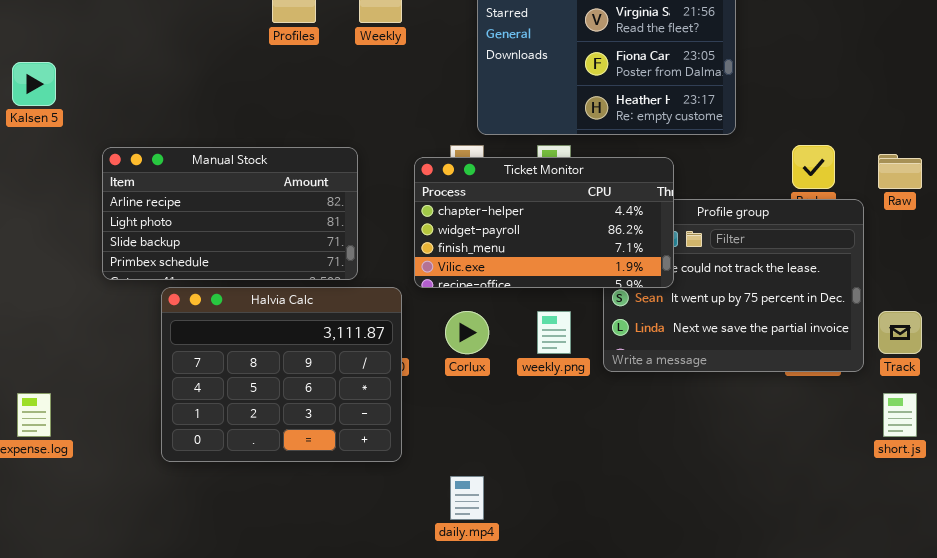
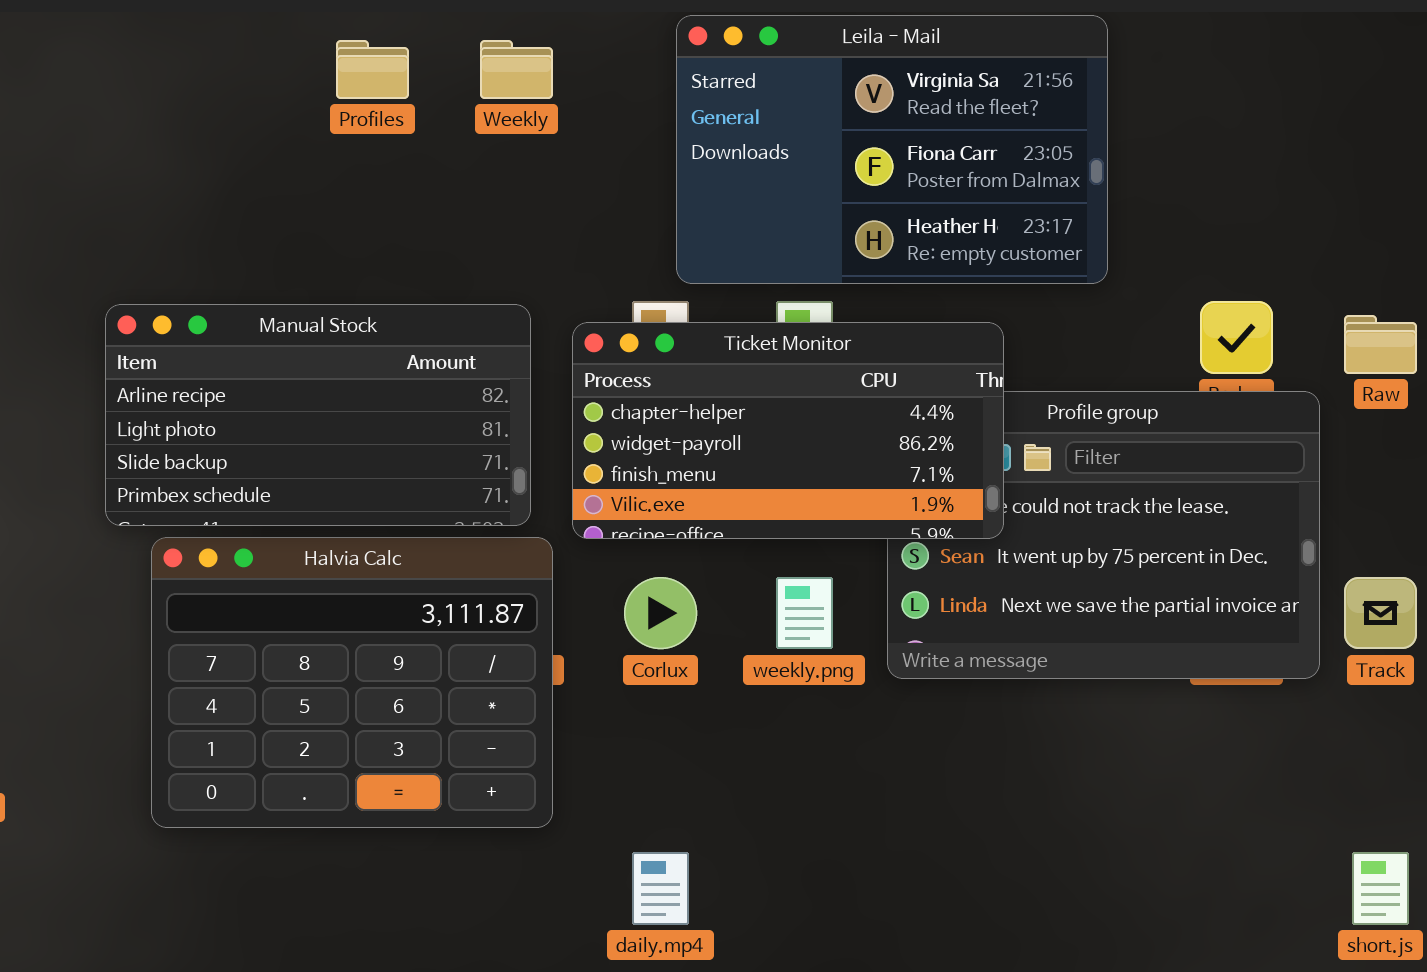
Manual Stock: [102,147,358,280] -> [105,304,531,526], moved
short.js: [883,393,917,437] -> [1352,852,1409,925], moved

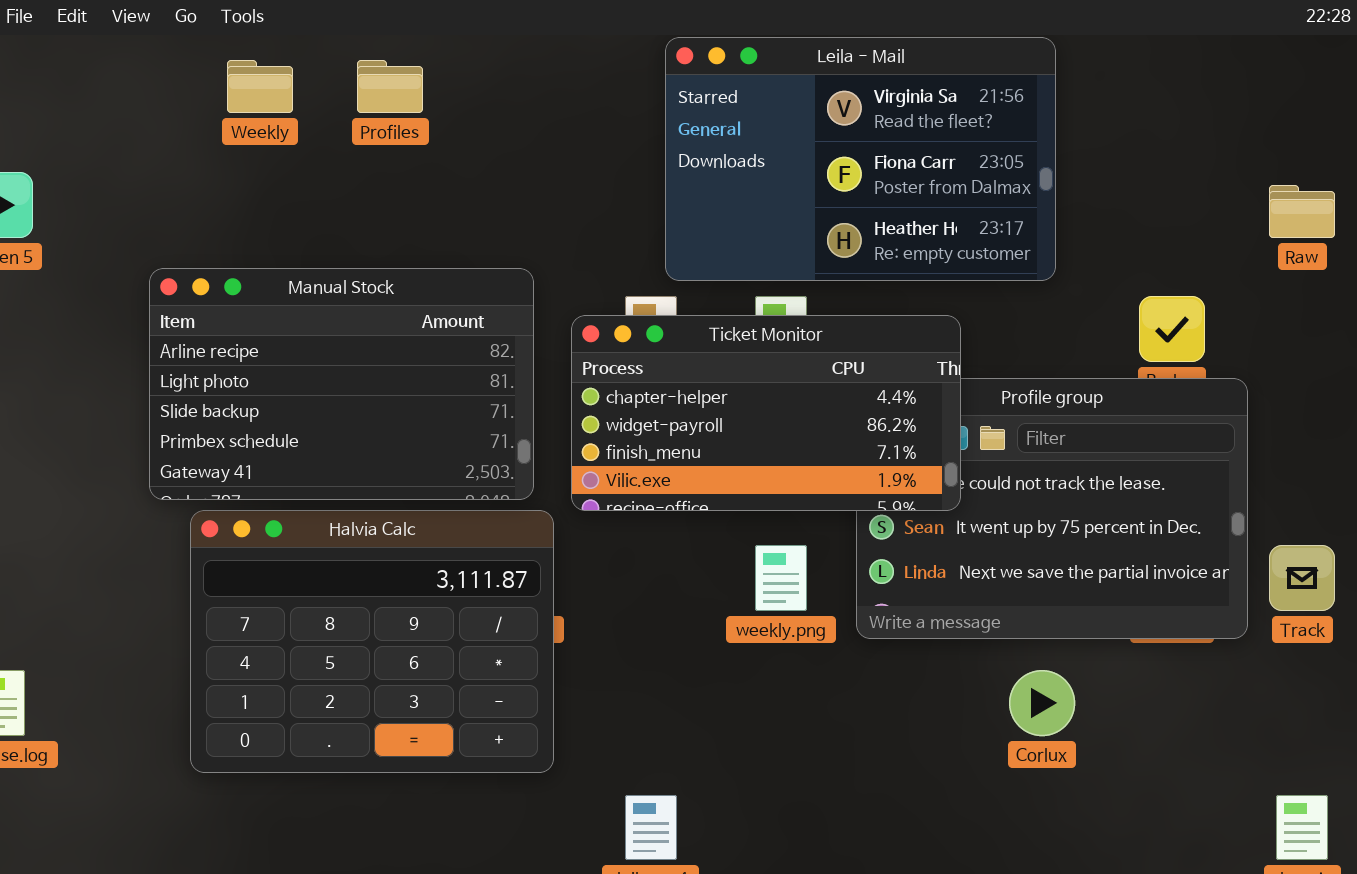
Weekly: [480,40,553,99] -> [227,60,293,113], moved
Manual Stock: [105,304,531,526] -> [149,268,534,500], resized
Raw: [1344,315,1417,374] -> [1269,185,1335,238], moved
Corlux: [624,577,697,649] -> [1009,670,1075,736], moved

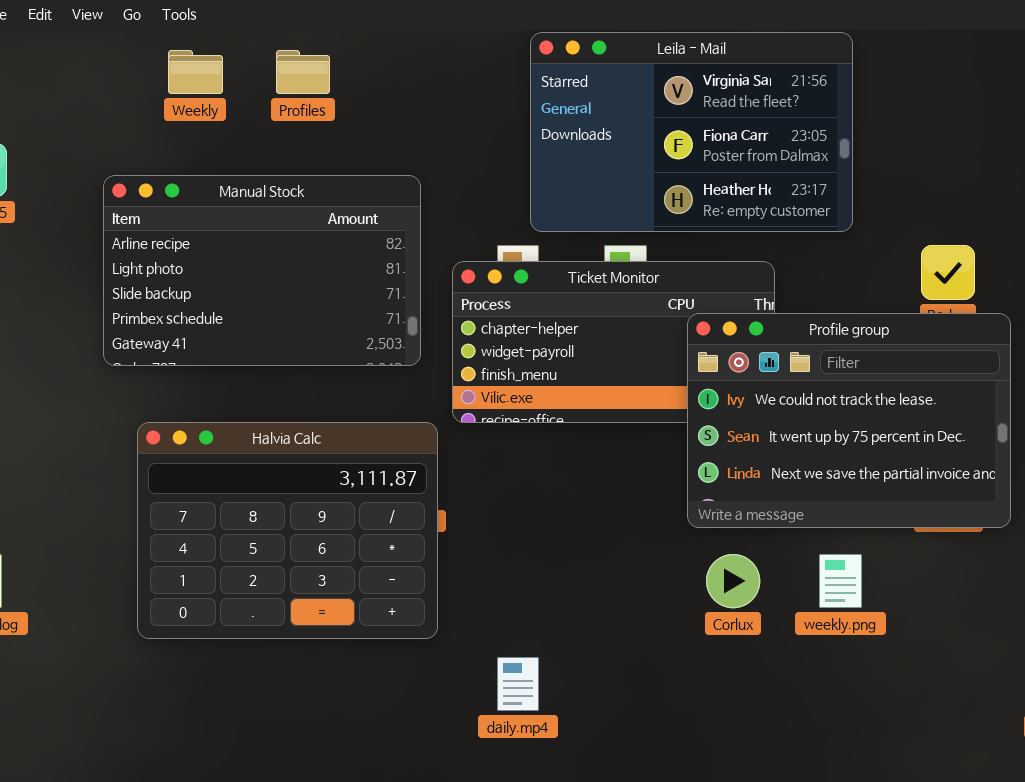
Manual Stock: [149,268,534,500] -> [103,175,421,366], moved
Profile group: [856,378,1248,639] -> [687,313,1011,528], raised
weekly.png: [755,545,807,611] -> [819,554,862,608], moved
Corlux: [1009,670,1075,736] -> [706,554,760,608], moved

